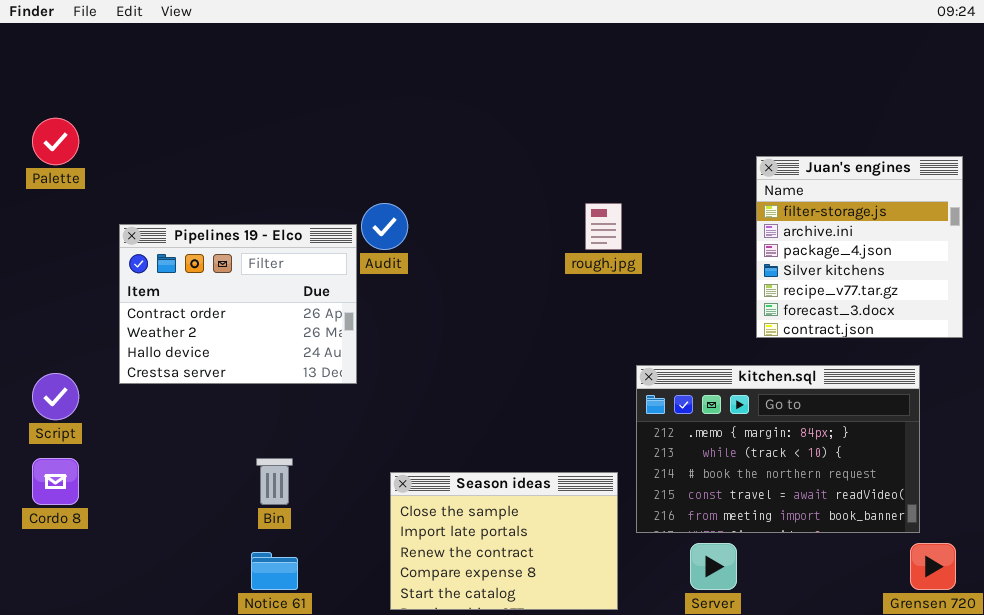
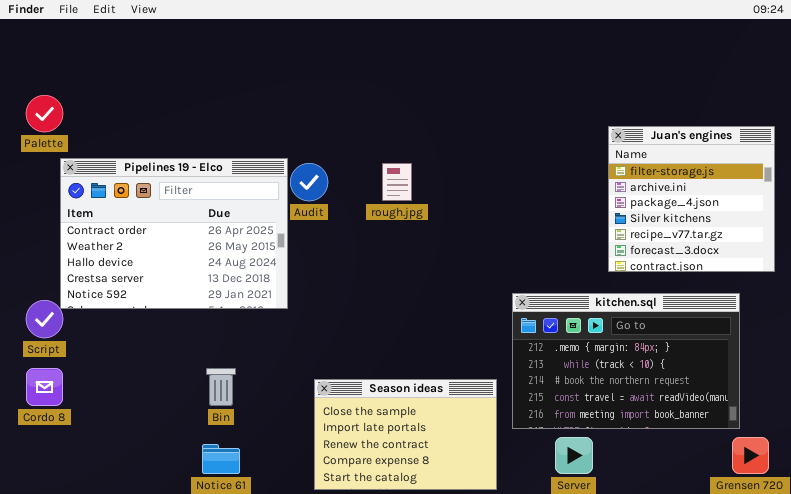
rough.jpg: [585,203,622,250] -> [382,163,412,201], moved
Pipelines 19 - Elco: [119,224,357,384] -> [60,158,288,309], resized

